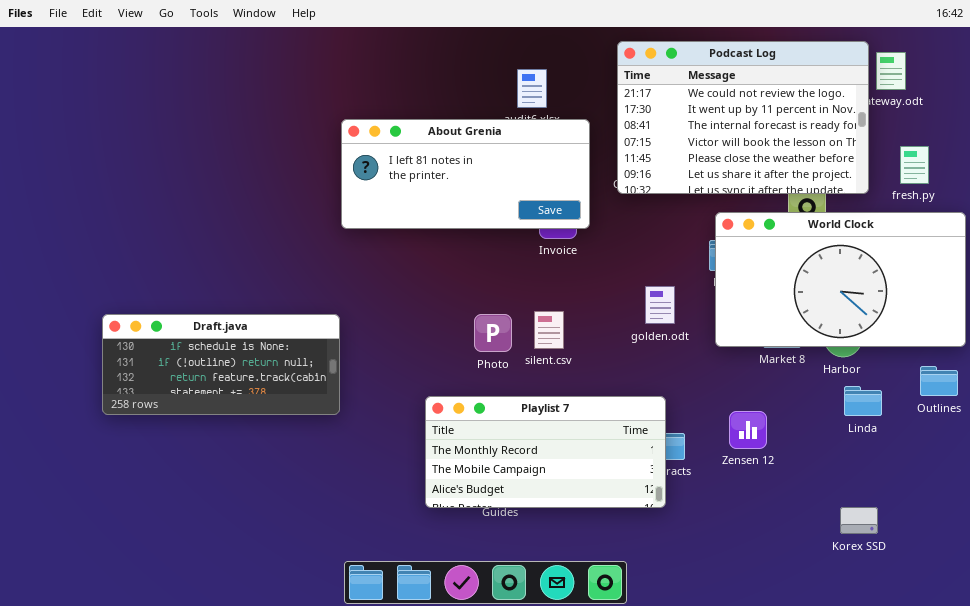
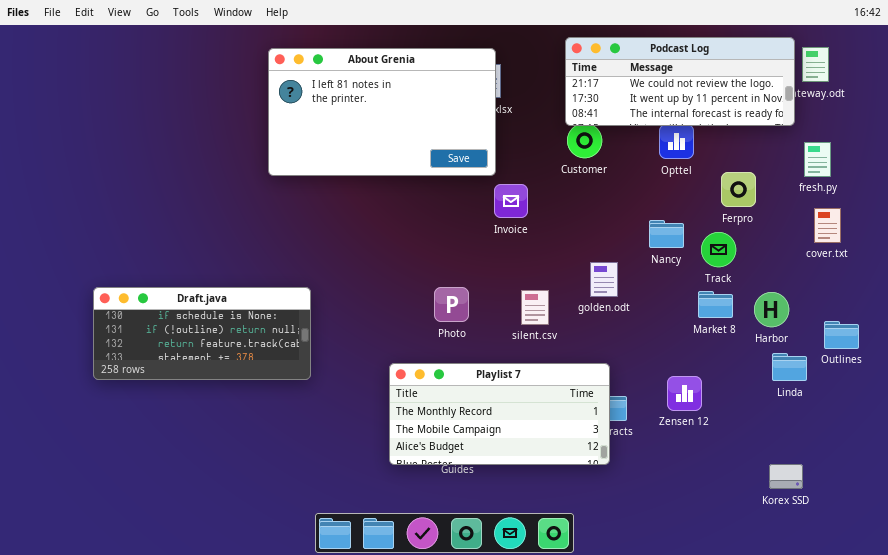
Podcast Log: [617,41,869,194] -> [565,37,795,126], resized
About Grenia: [341,119,590,229] -> [268,48,496,176], moved, resized
fresh.py: [900,146,929,184] -> [804,142,831,177], moved
World Clock: [715,212,966,347] -> none, closed
silent.csv: [534,311,564,349] -> [521,290,549,325], moved
Outlines: [920,366,958,396] -> [824,321,859,349], moved

